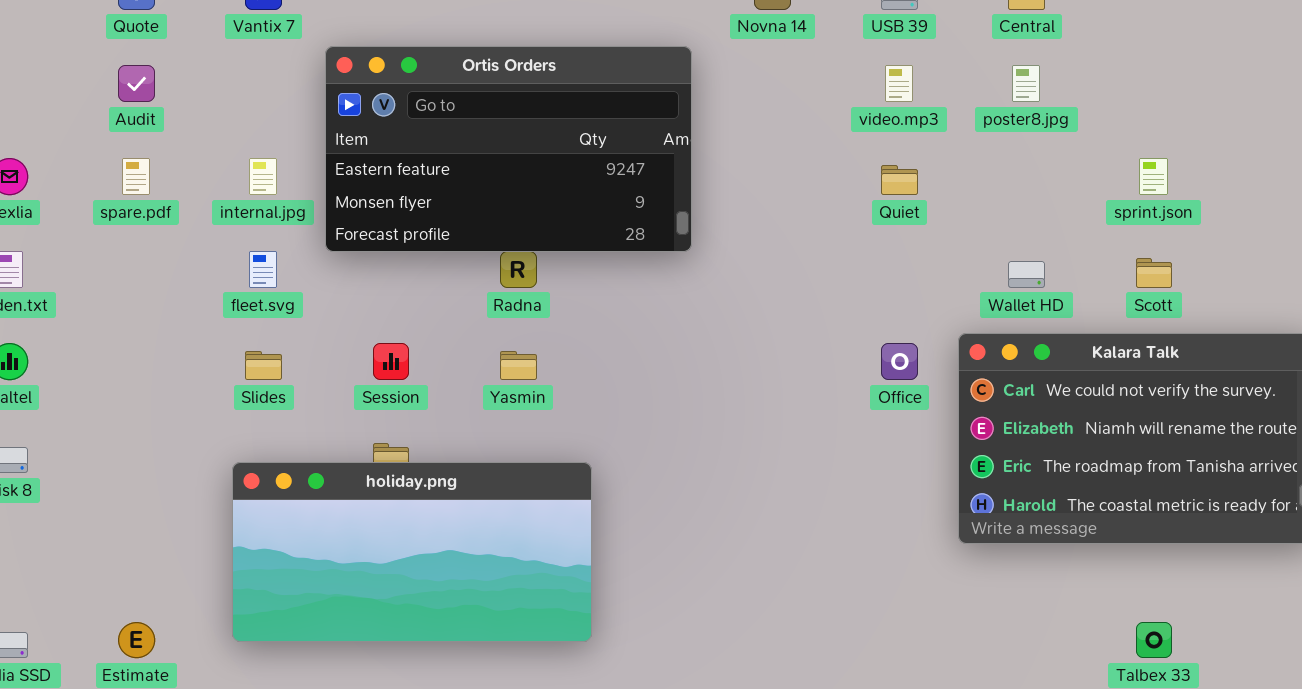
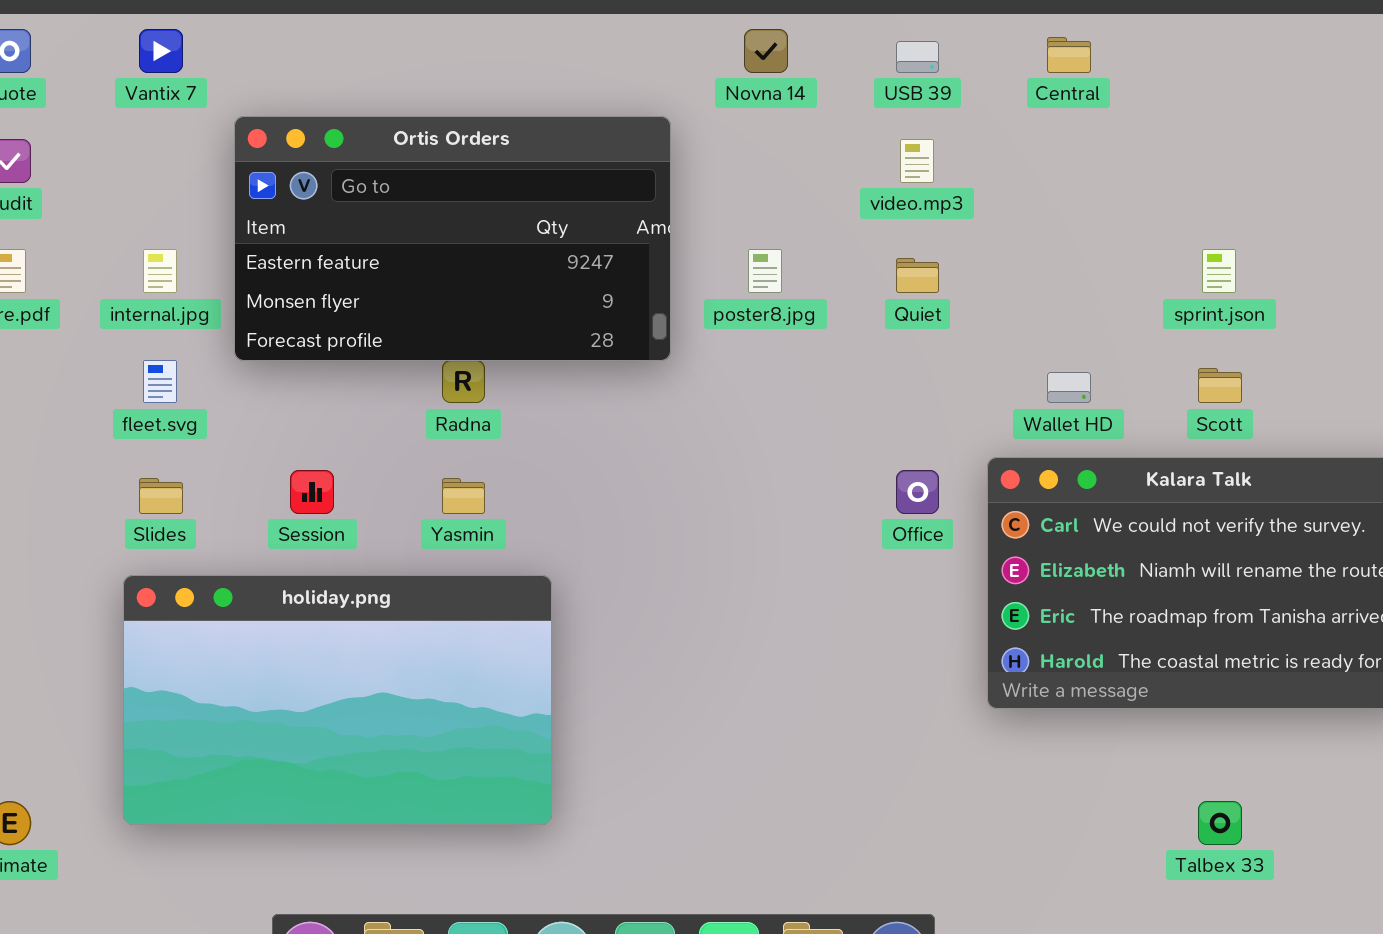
poster8.jpg: [1012,65,1040,102] -> [748,249,782,293], moved
holiday.png: [232,462,592,642] -> [123,575,552,825], resized

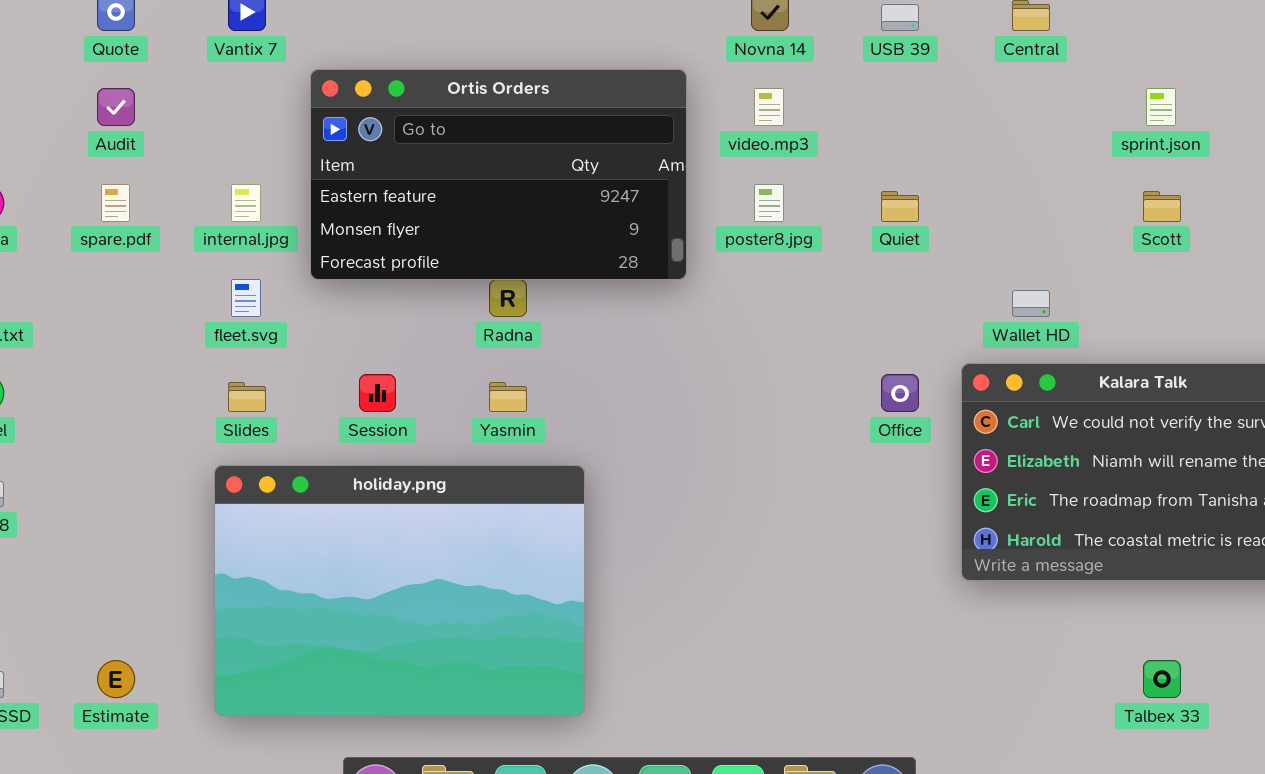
video.mp3: [900,139,934,183] -> [754,88,784,126], moved
sprint.json: [1202,249,1236,293] -> [1146,88,1176,126], moved
Scott: [1198,368,1242,403] -> [1143,191,1181,222], moved
holiday.png: [123,575,552,825] -> [214,465,585,716], resized

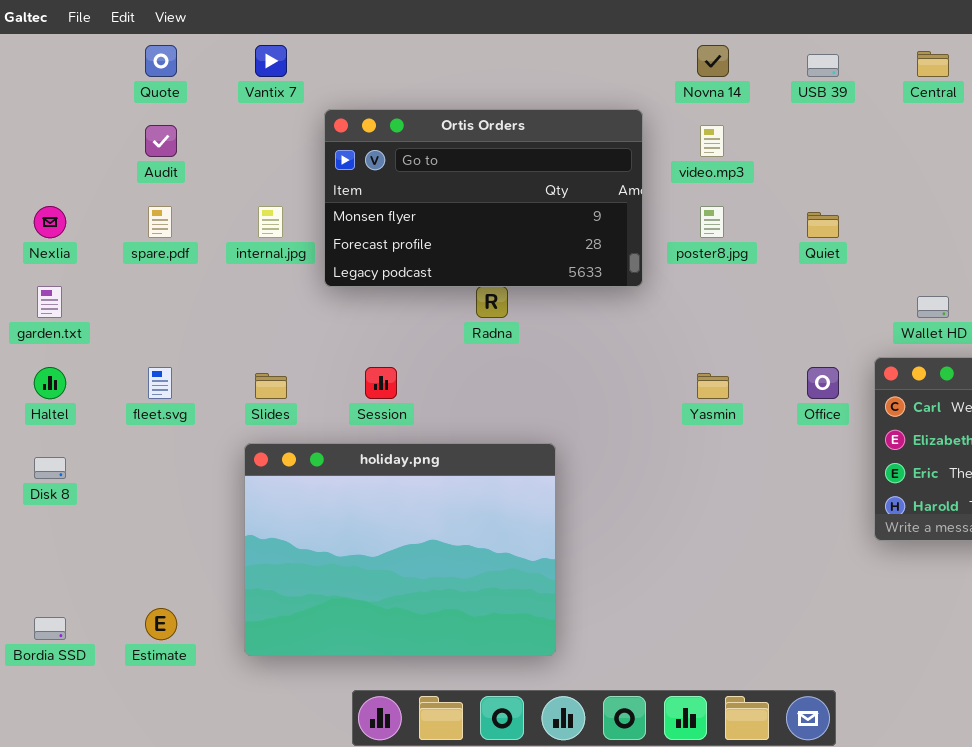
Ortis Orders: [310,69,687,280] -> [324,109,643,287], scrolled down 1 row
fleet.svg: [231,279,261,317] -> [148,367,172,399], moved
Yasmin: [489,382,527,412] -> [697,373,729,399], moved

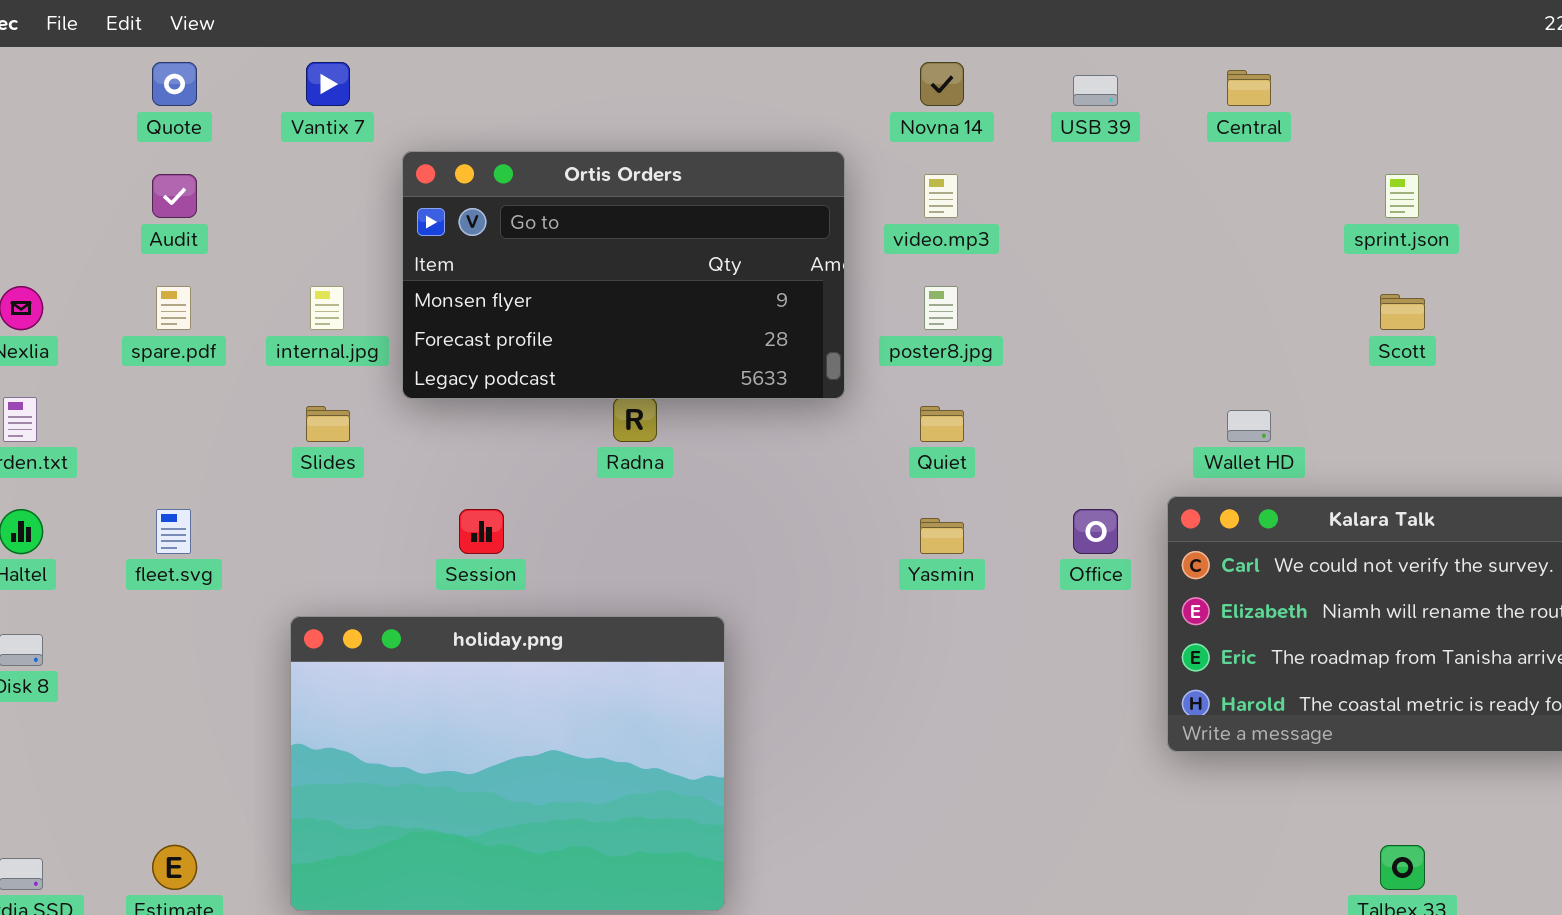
Quiet: [807,212,839,238] -> [920,406,964,442], moved
Slides: [255,373,287,399] -> [306,406,350,442], moved

